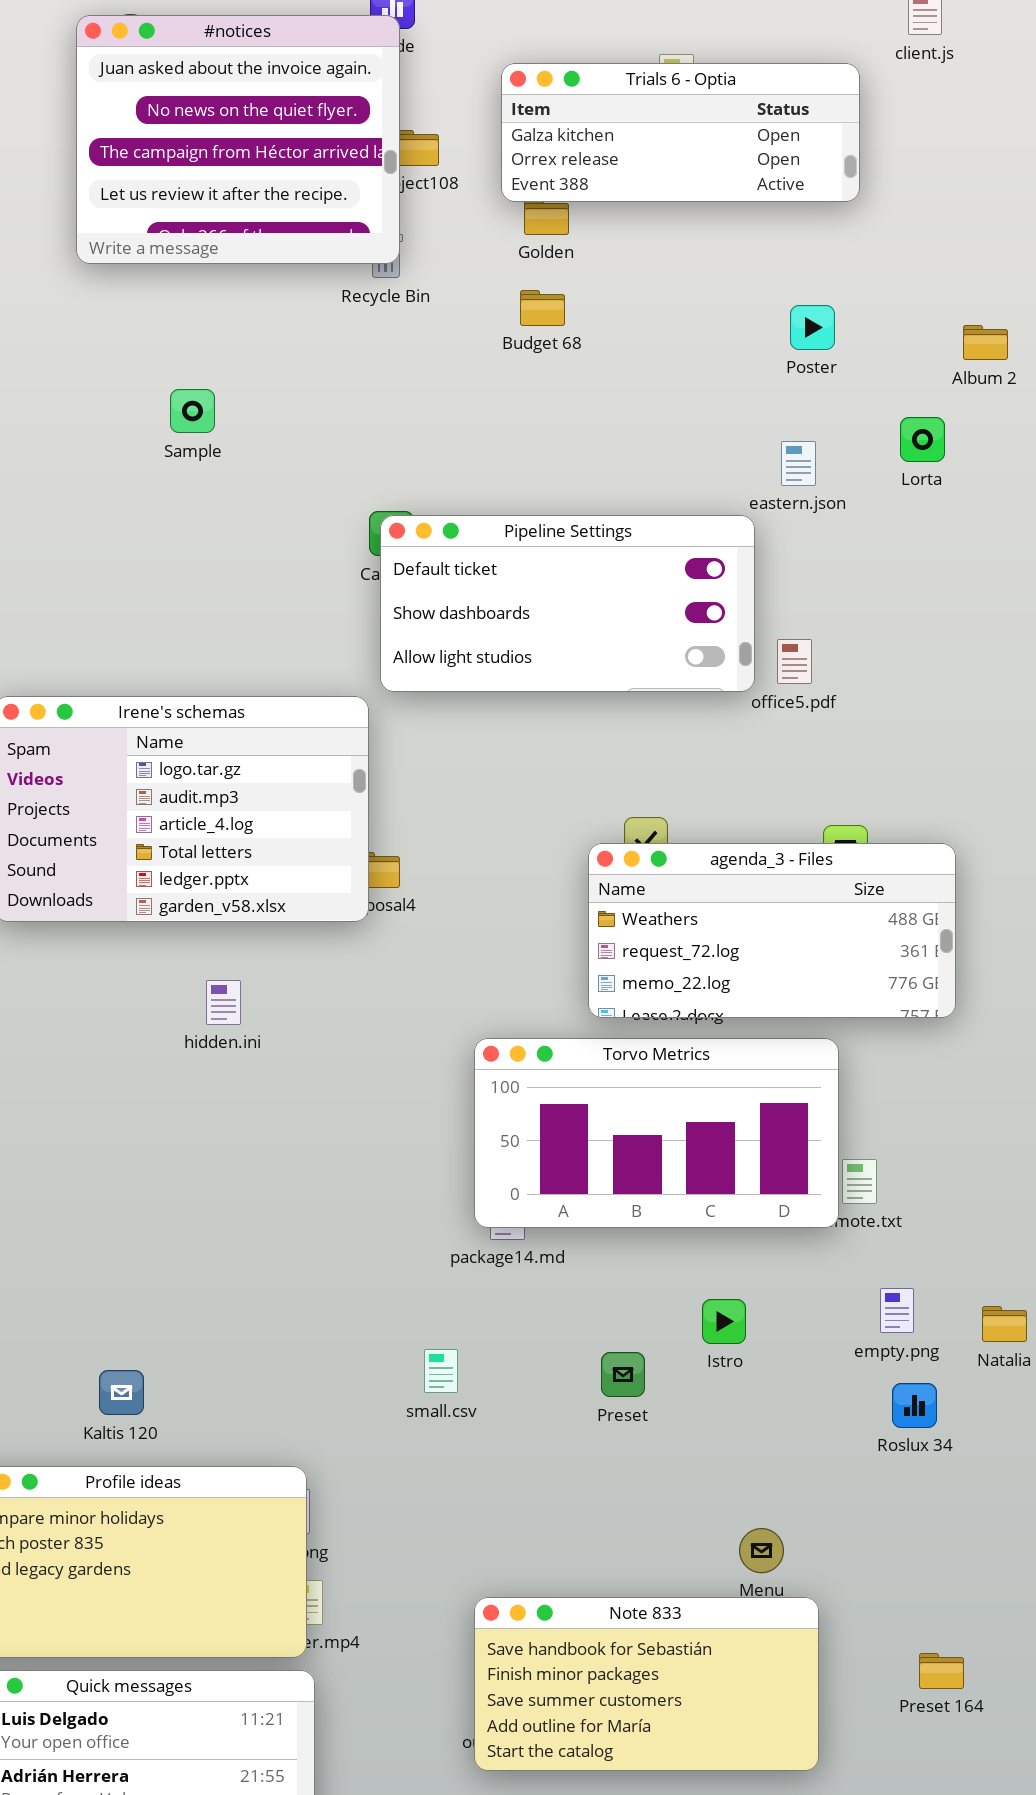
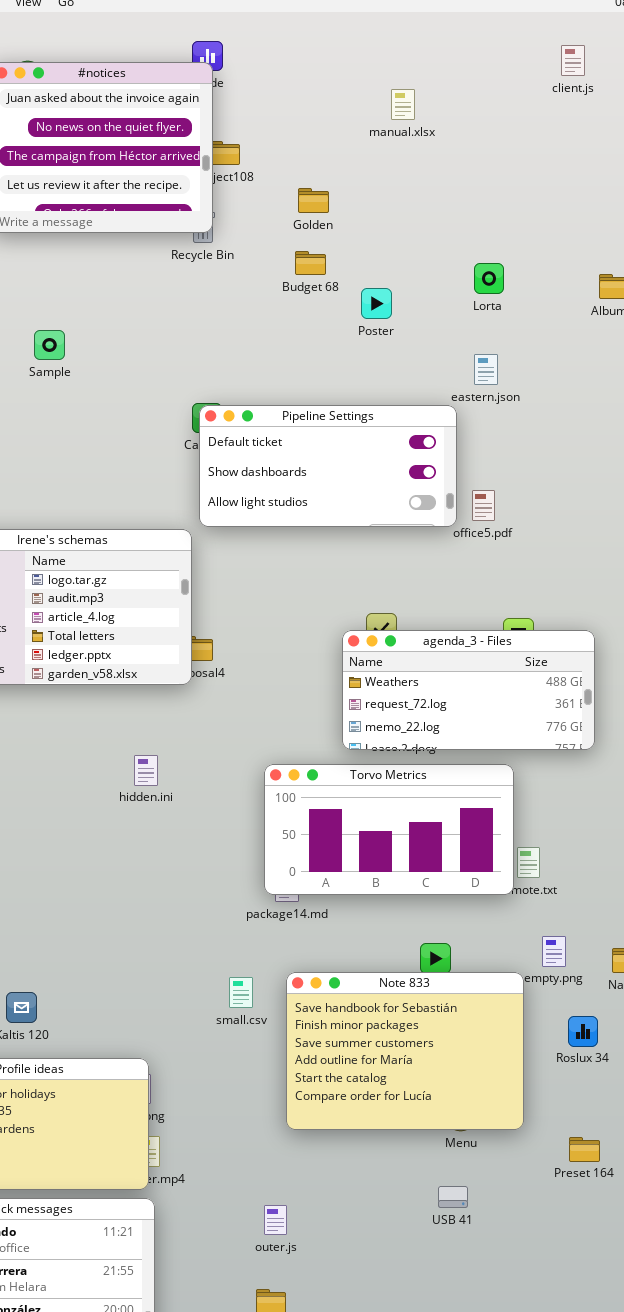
Trials 6 - Optia: [501,63,860,202] -> none, closed
Poster: [790,305,835,350] -> [361,288,392,319], moved
Sample: [170,389,215,433] -> [34,330,65,360], moved
Lorta: [900,417,945,462] -> [474,263,504,294], moved
hidden.ini: [206,980,241,1025] -> [134,755,158,786], moved
Roslux 34: [892,1383,937,1428] -> [568,1016,598,1047], moved
Note 833: [474,1597,819,1771] -> [286,972,524,1130], moved, resized
Preset 164: [919,1653,964,1689] -> [569,1137,600,1162], moved

